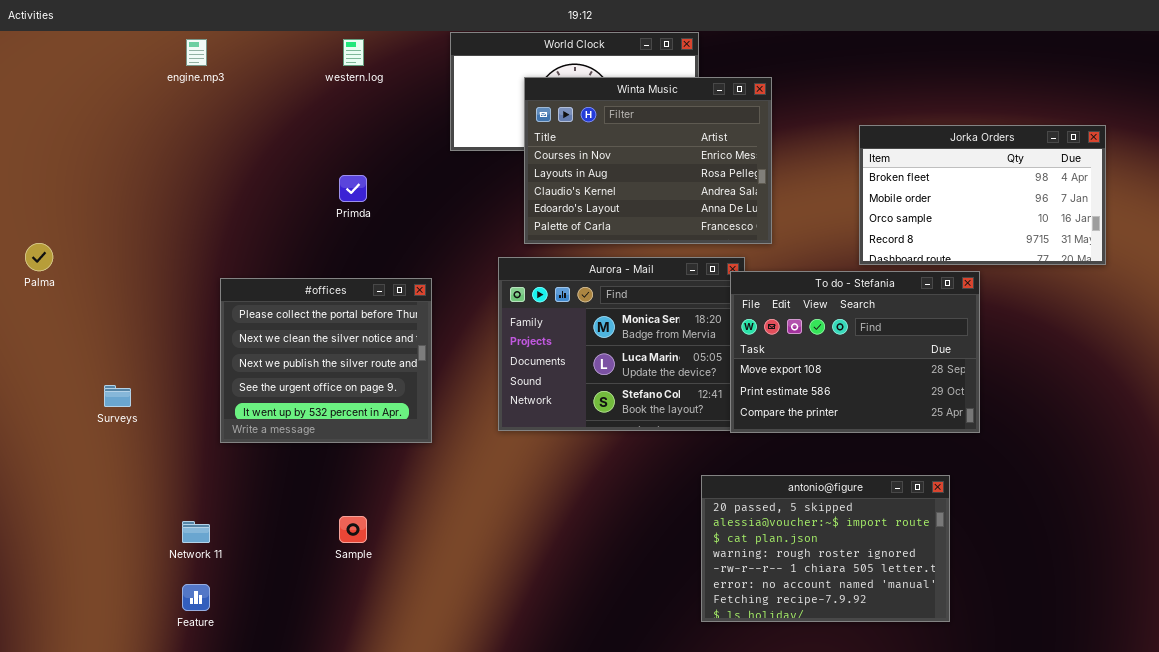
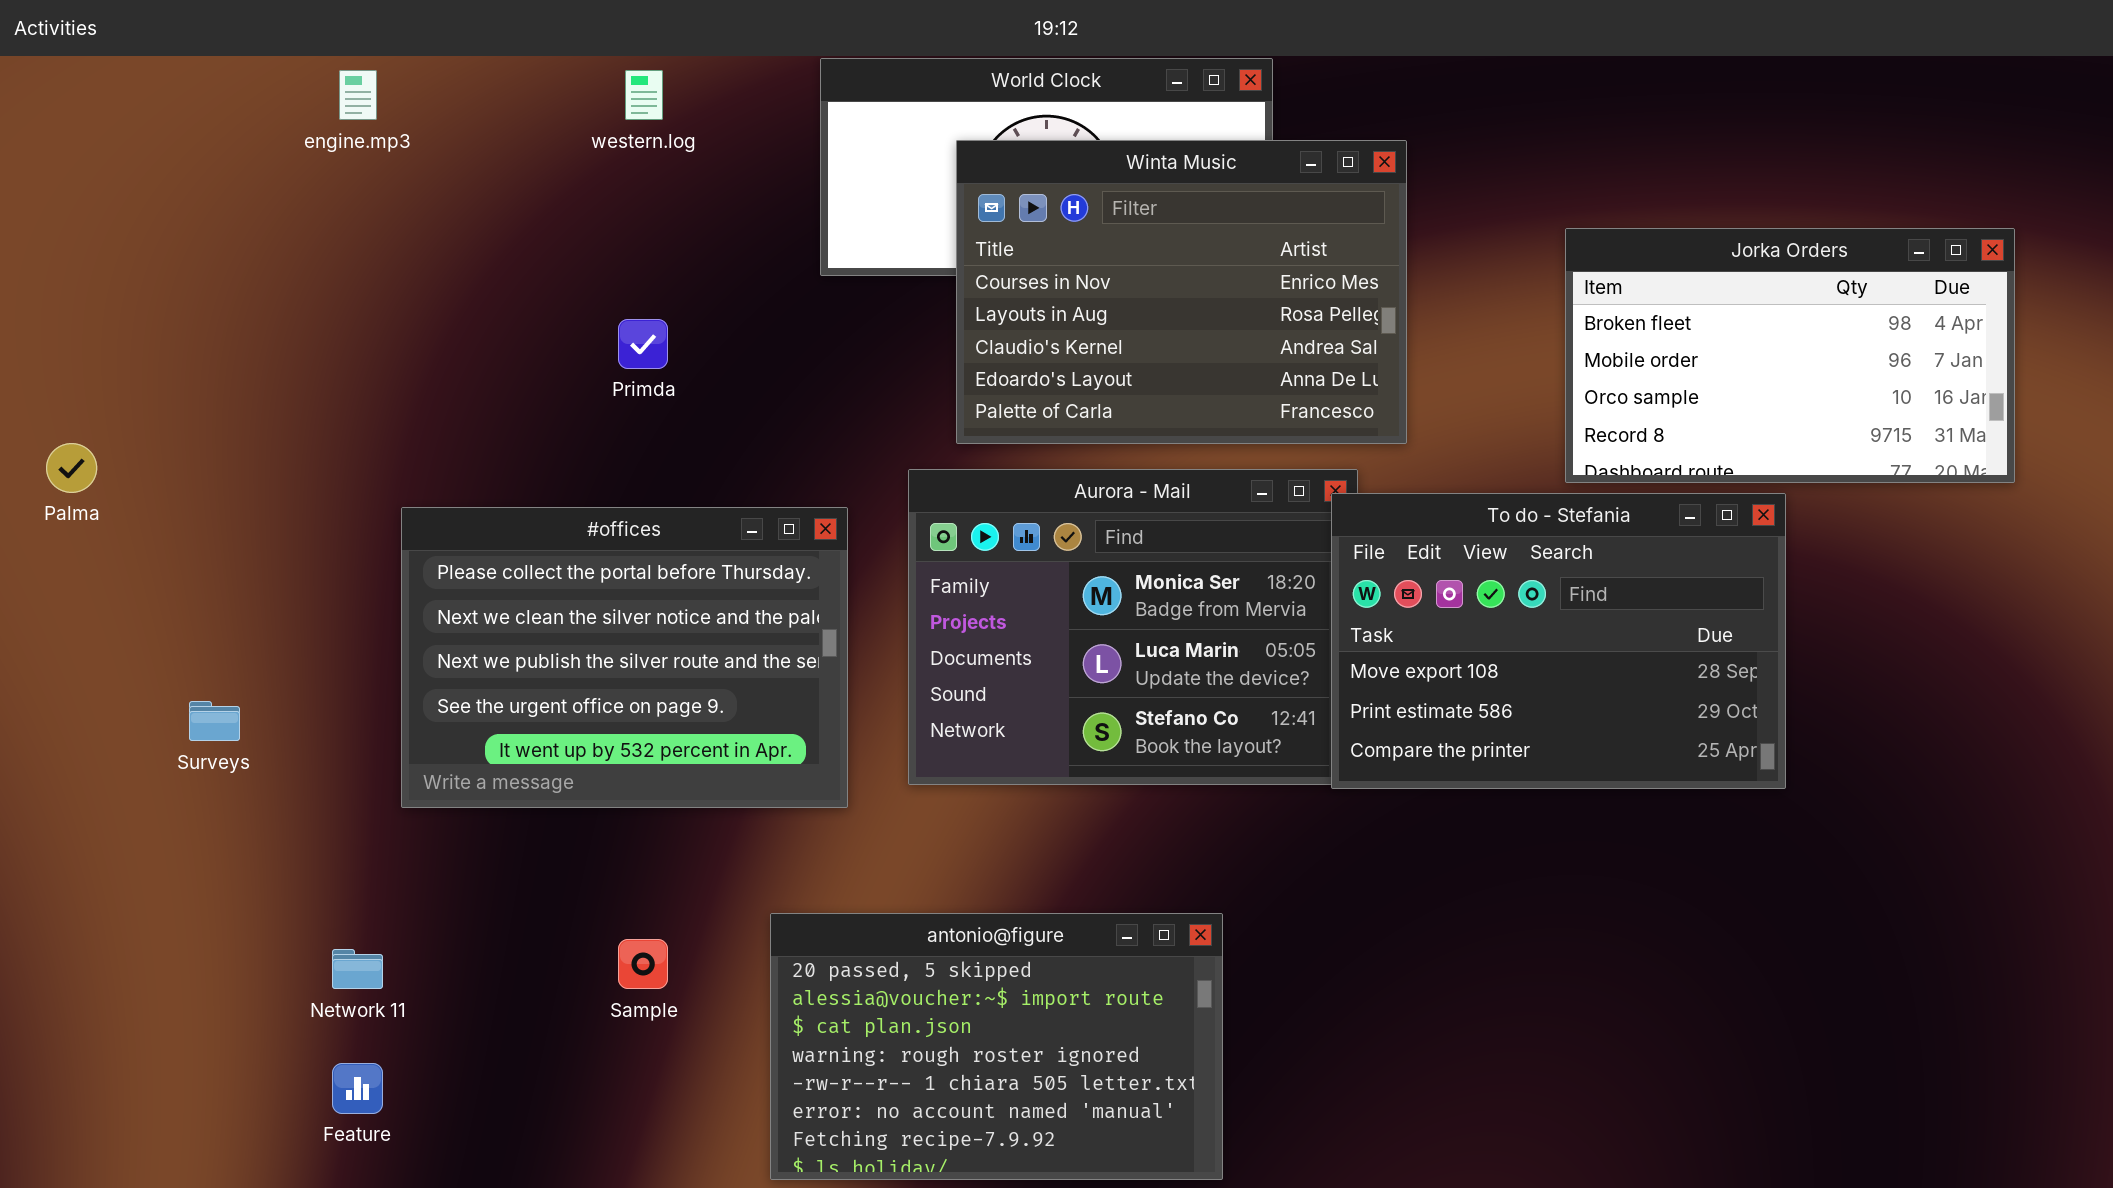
#offices: [220,278,432,443] -> [401,507,848,808], resized
antonio@figure: [701,475,950,622] -> [770,913,1223,1180], moved

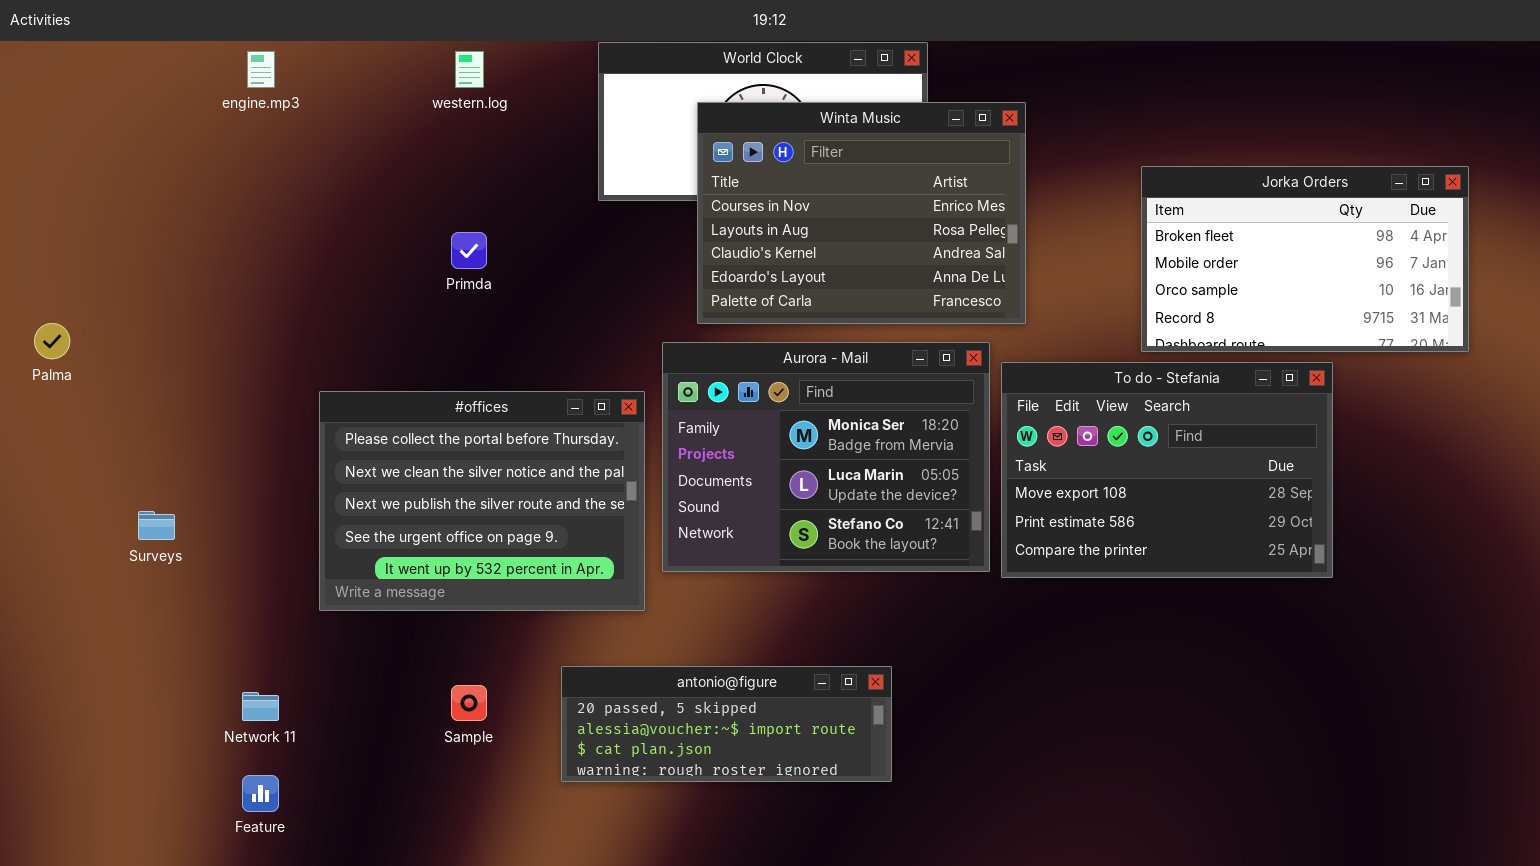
To do - Stefania: [1331,493,1786,789] -> [1001,362,1333,578], moved
#offices: [401,507,848,808] -> [319,391,645,611], moved
antonio@figure: [770,913,1223,1180] -> [561,666,892,782], resized

